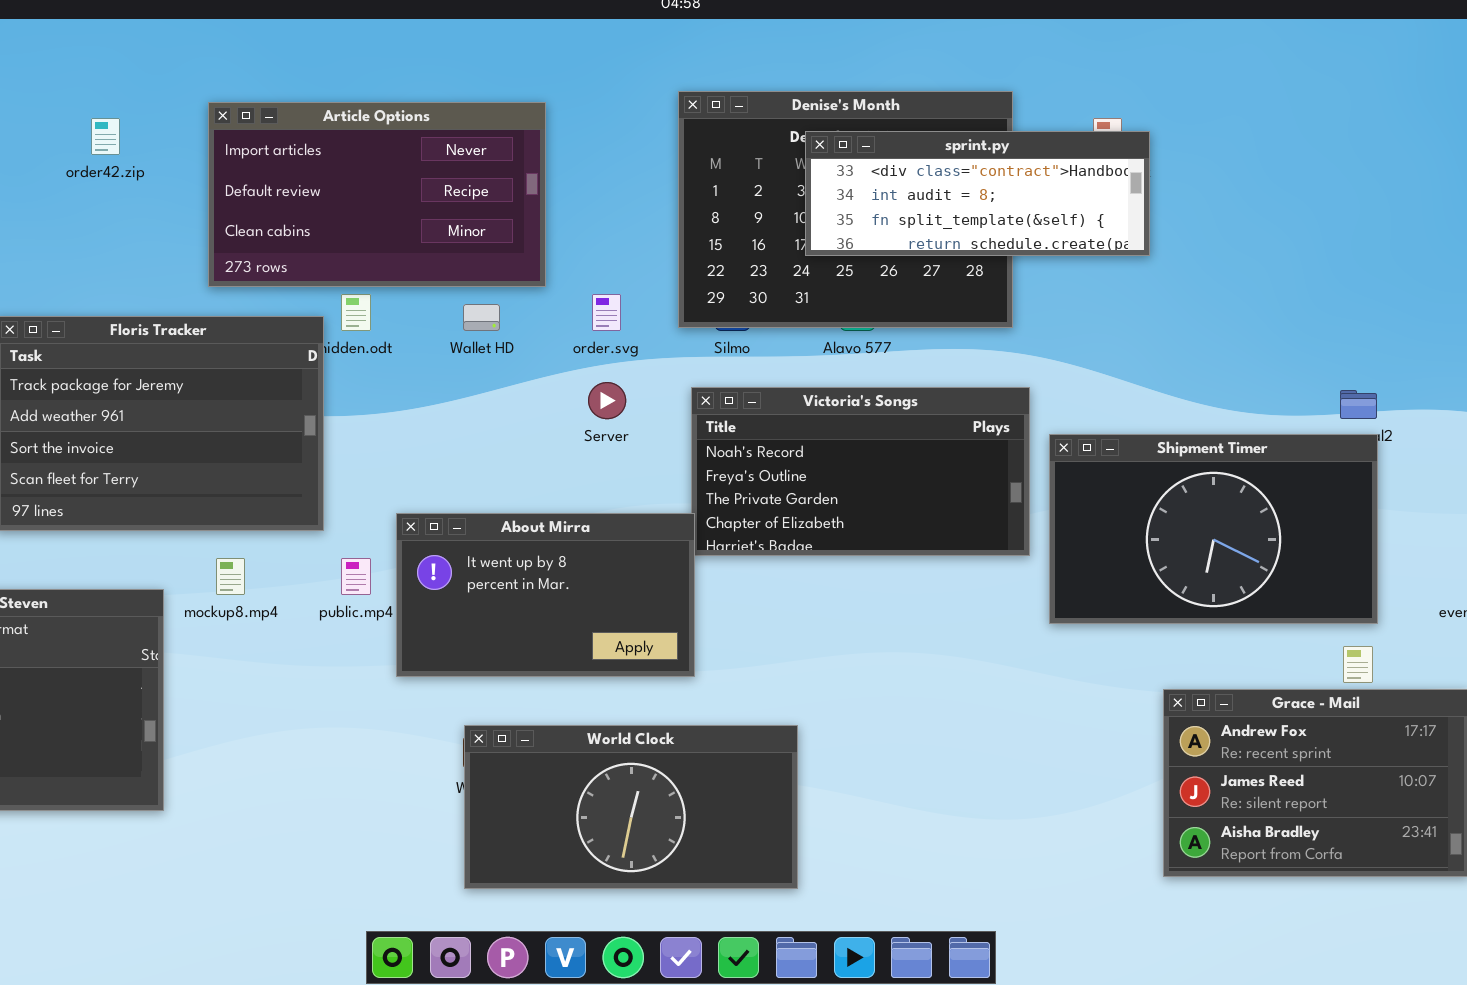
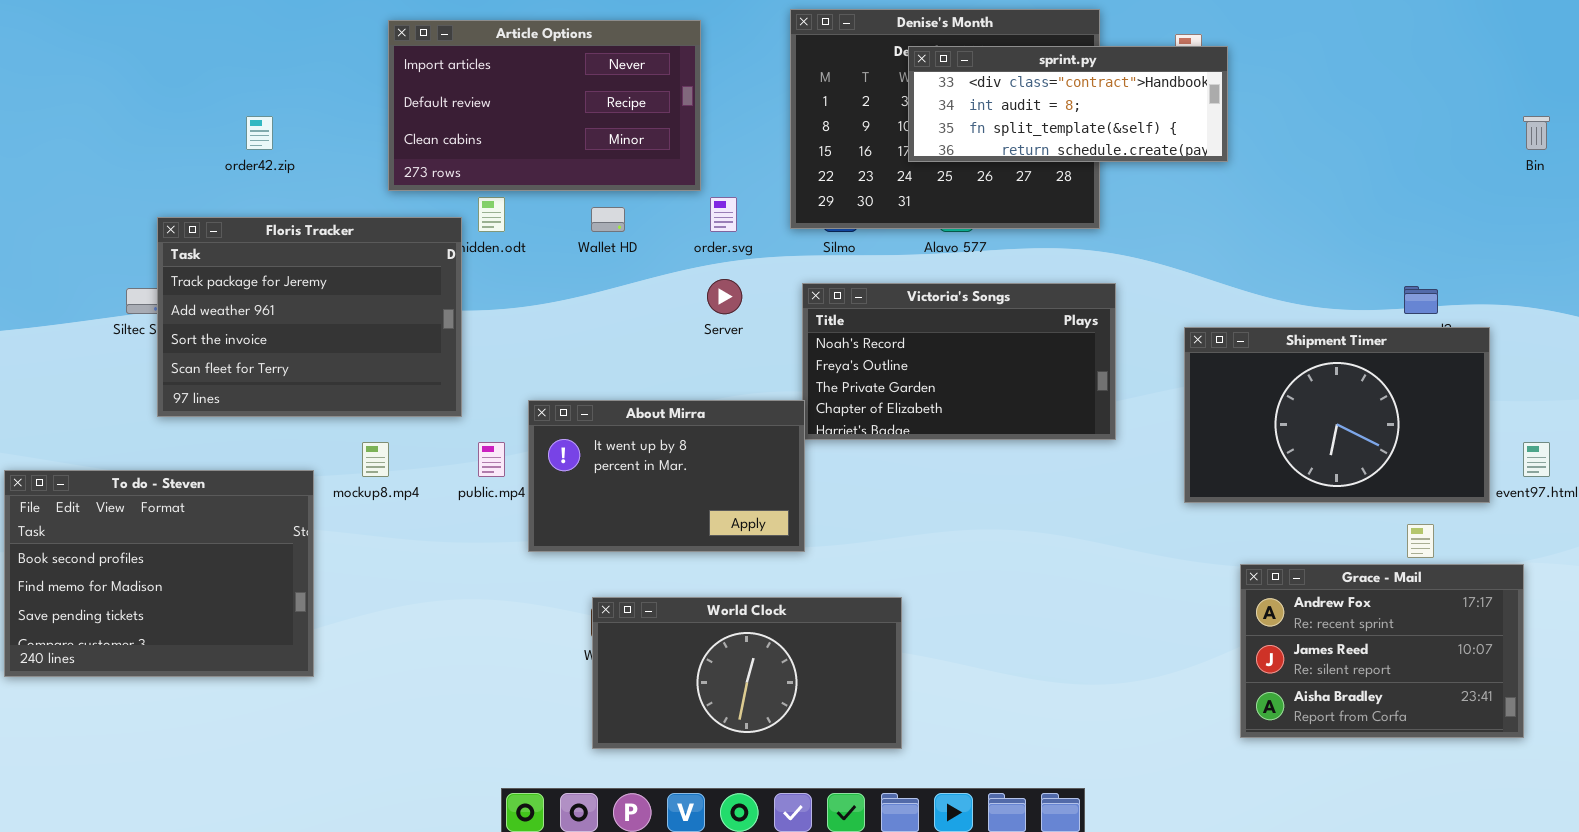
Article Options: [208,102,546,287] -> [388,20,701,191], moved
order42.zip: [91,118,120,155] -> [246,116,273,150], moved
Shipment Timer: [1049,434,1378,624] -> [1184,327,1490,503], moved

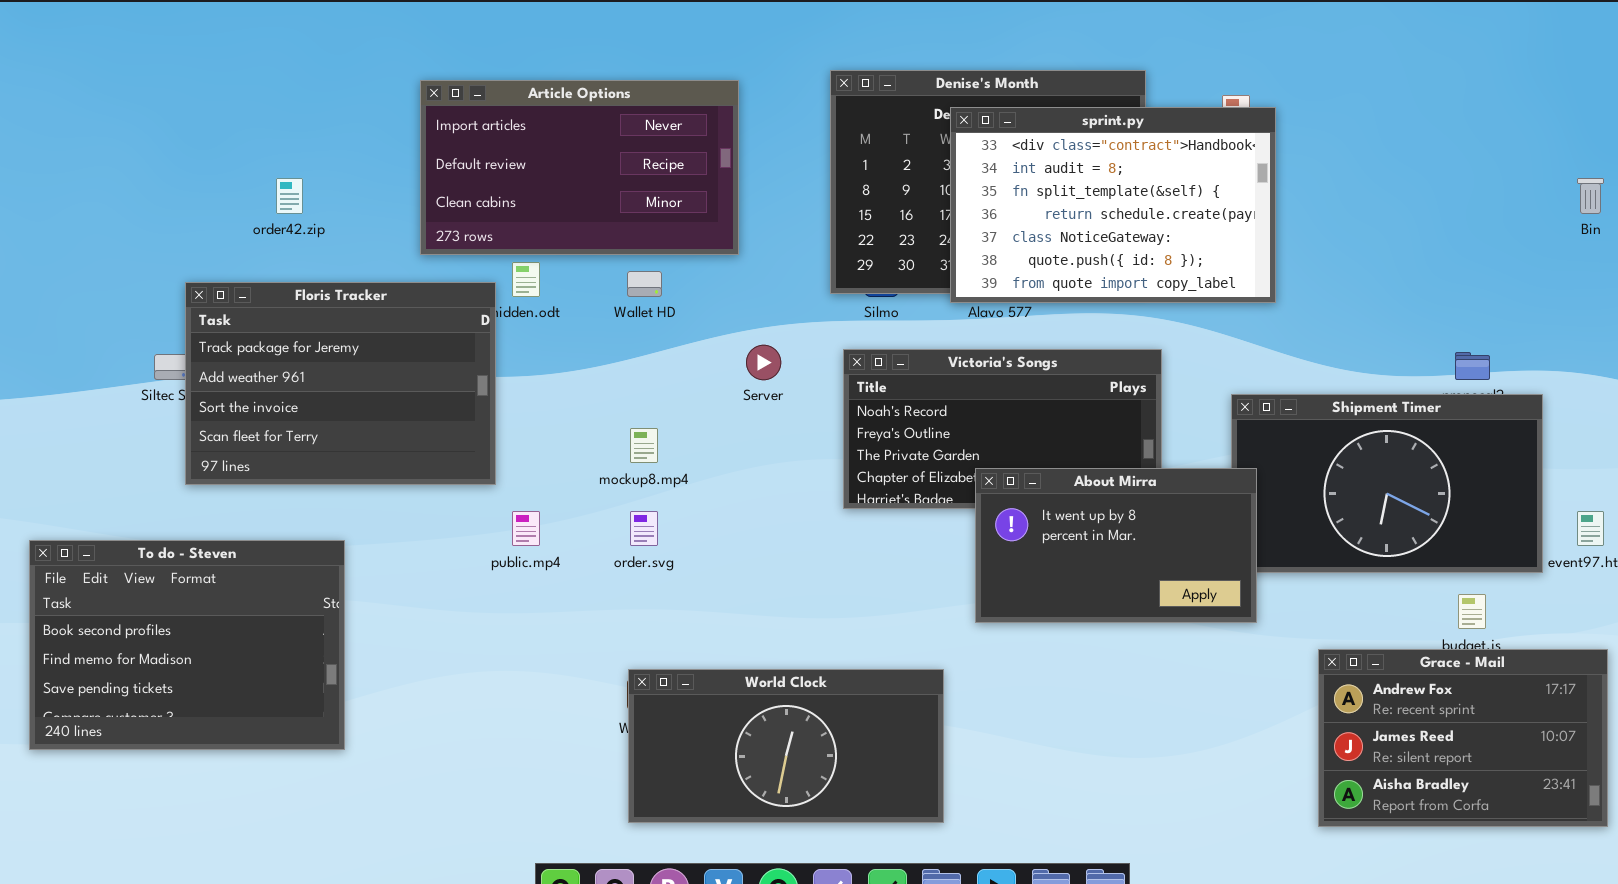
sprint.py: [908,46,1228,162] -> [950,107,1276,303], resized
order.svg: [710,197,737,232] -> [630,511,658,546], moved
About Mirra: [528,400,805,552] -> [975,468,1257,623], moved
mockup8.mp4: [362,442,389,477] -> [630,428,658,463], moved
Grace - Mail: [1240,564,1524,738] -> [1318,649,1608,827], moved

